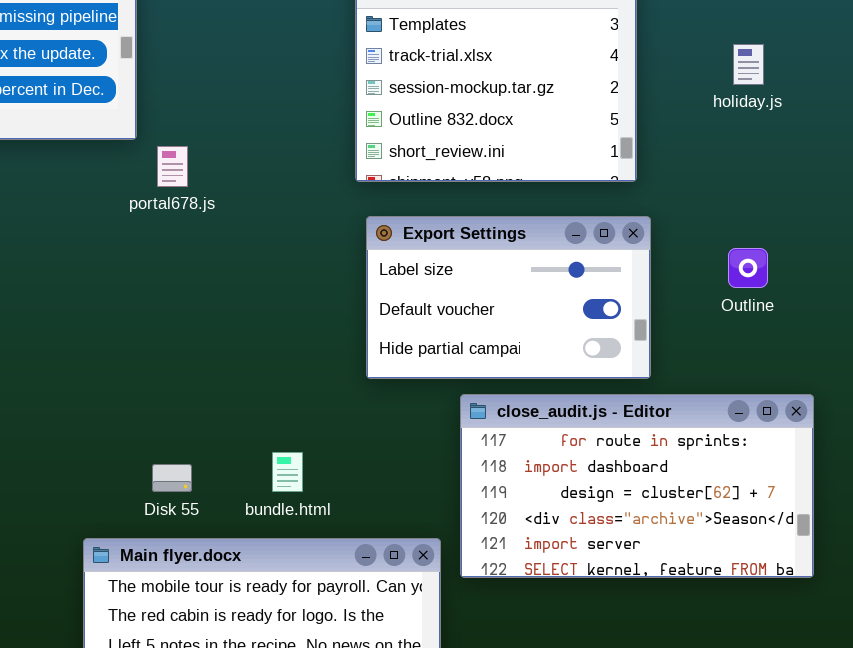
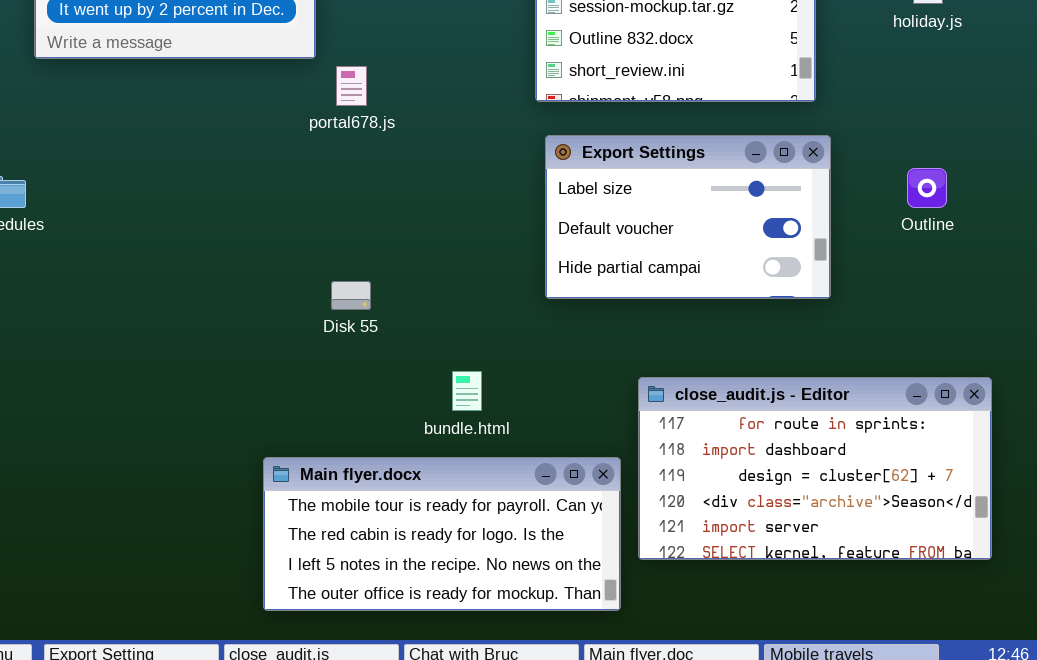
close_audit.js - Editor: [460,394,814,578] -> [638,377,992,560], moved
Disk 55: [152,464,192,492] -> [331,281,371,310], moved

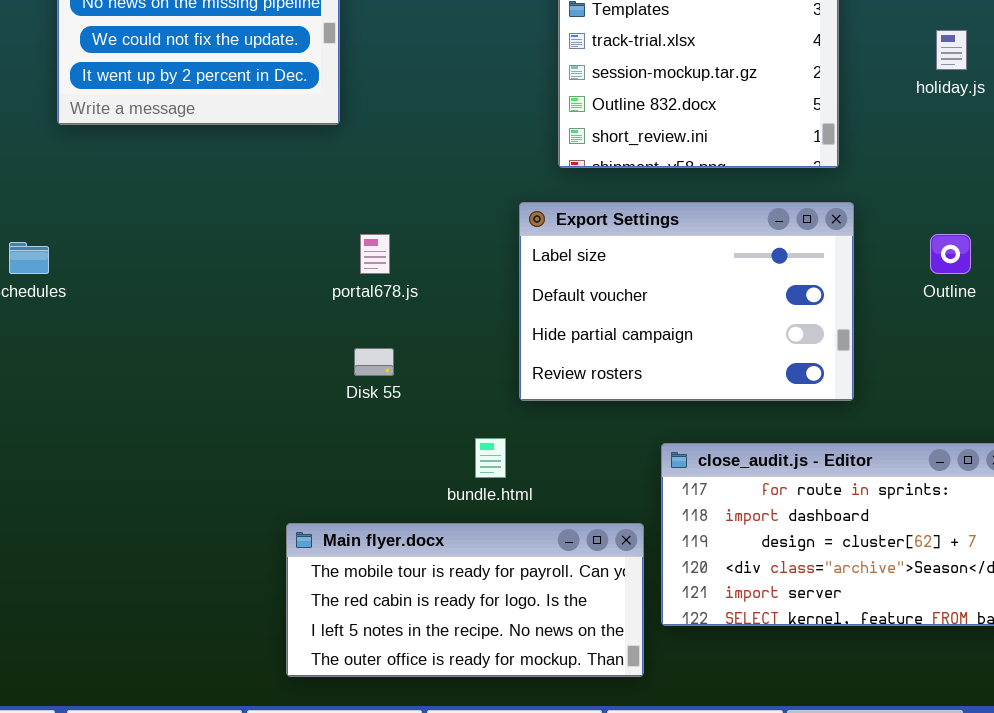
portal678.js: [336,66,367,106] -> [360,234,390,274], moved
Export Settings: [545,135,831,299] -> [519,202,854,401], resized

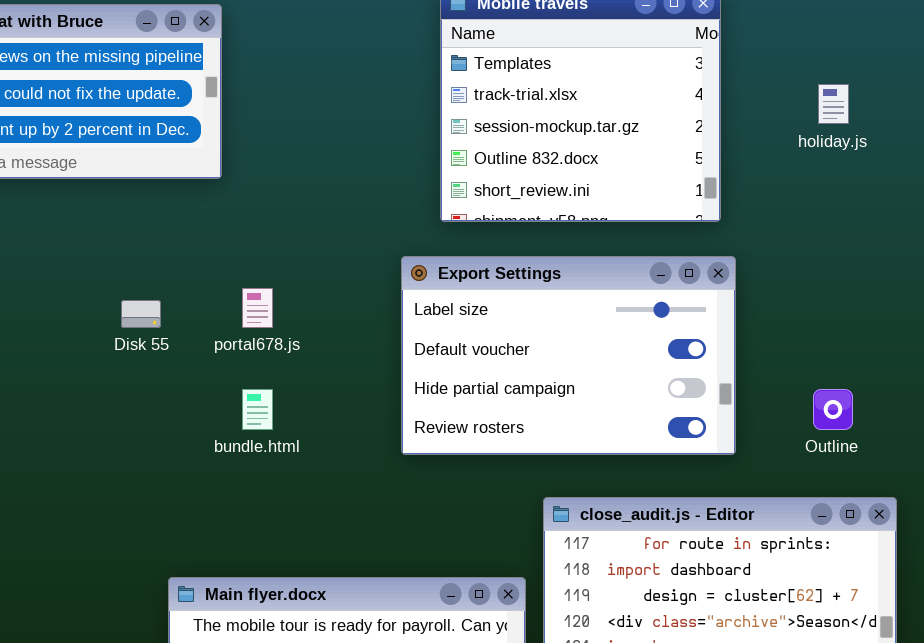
Outline: [930,234,971,274] -> [813,389,853,430], moved
Disk 55: [354,348,394,376] -> [121,300,161,328], moved
bundle.html: [475,438,506,478] -> [242,389,273,430], moved

